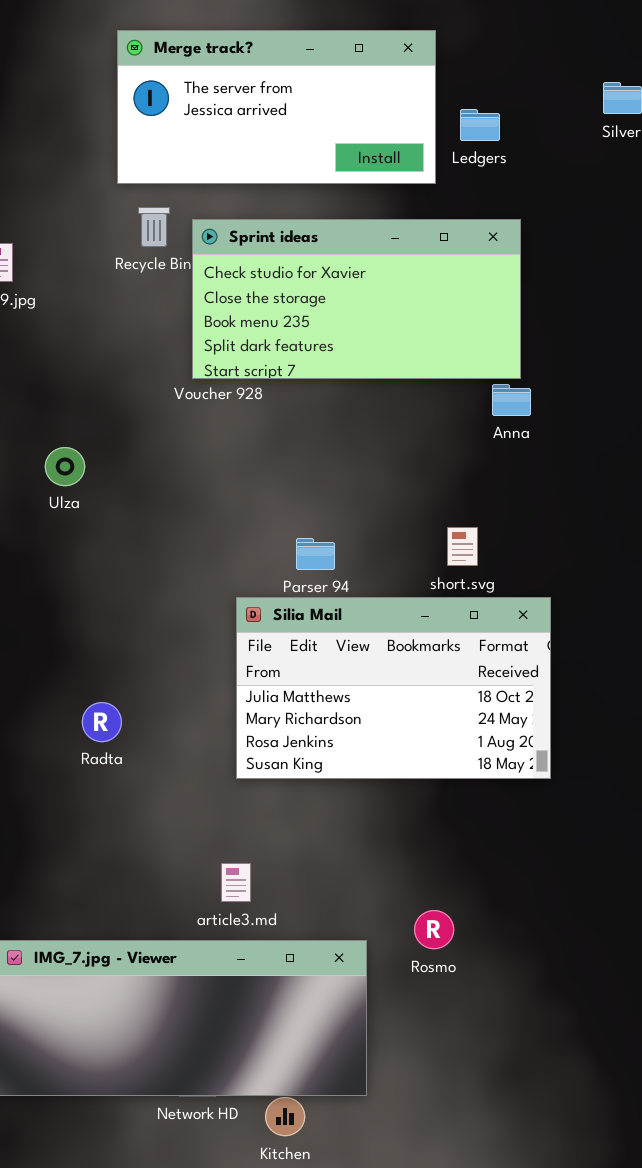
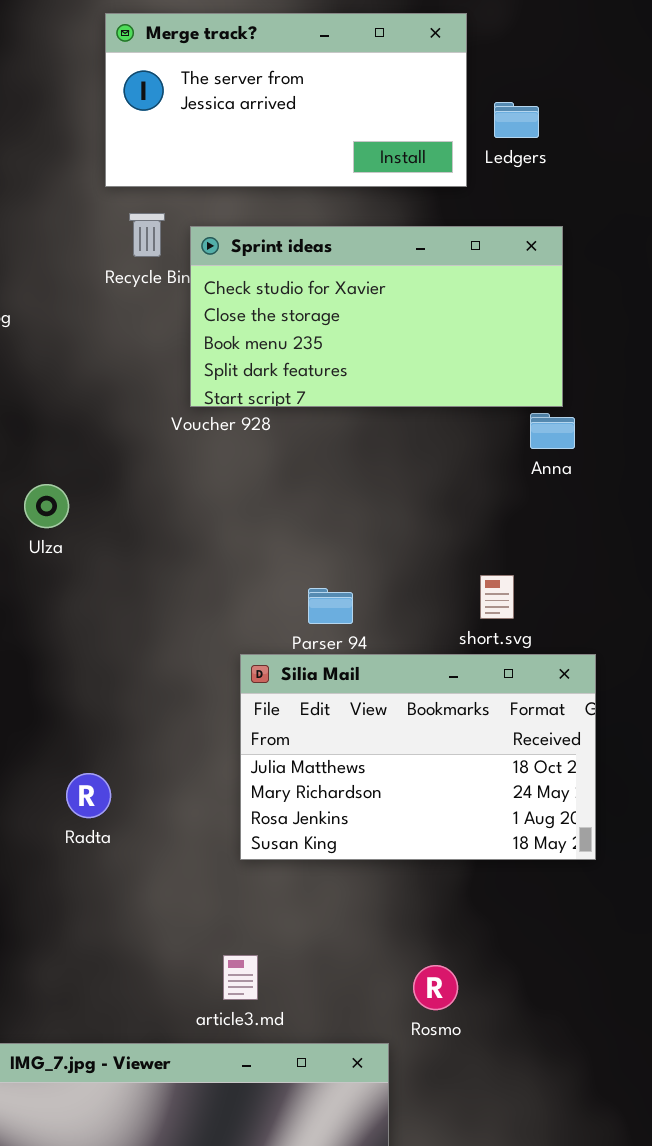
Rosmo: [414,910,454,949] -> [413,965,458,1010], moved

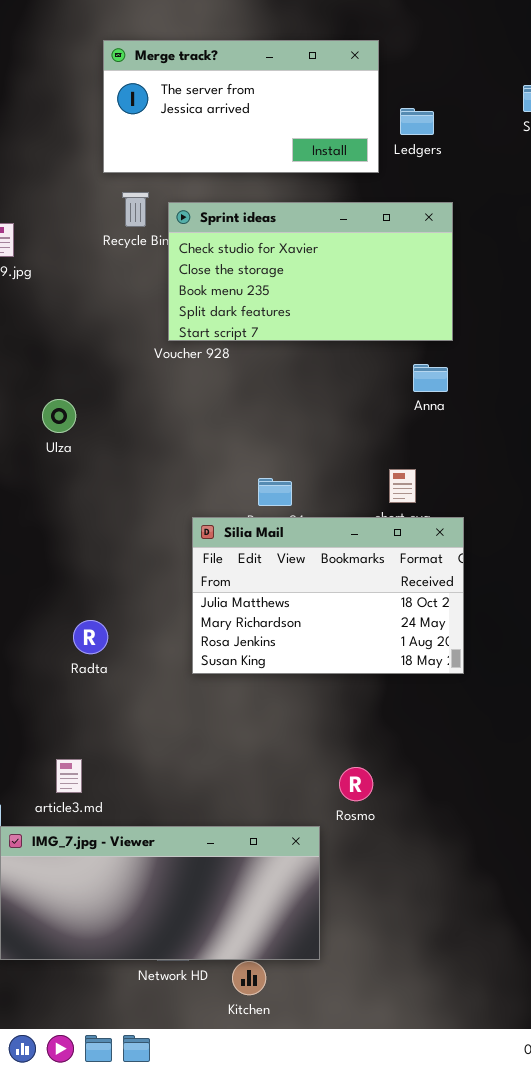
Anna: [530,413,575,449] -> [413,364,448,392], moved
Silia Mail: [240,654,596,860] -> [192,517,464,674], moved
article3.md: [223,955,258,1000] -> [56,759,82,793], moved

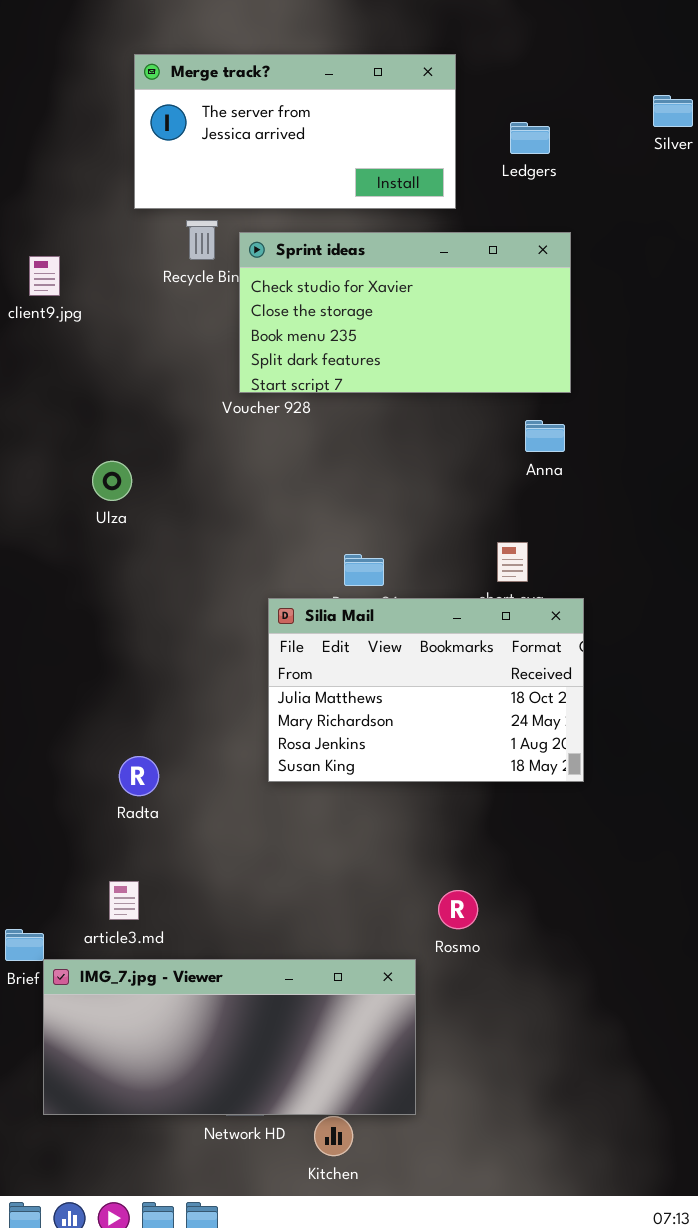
Merge track?: [103,40,379,173] -> [134,54,456,209], moved
Radta: [73,620,108,654] -> [119,756,159,796], moved

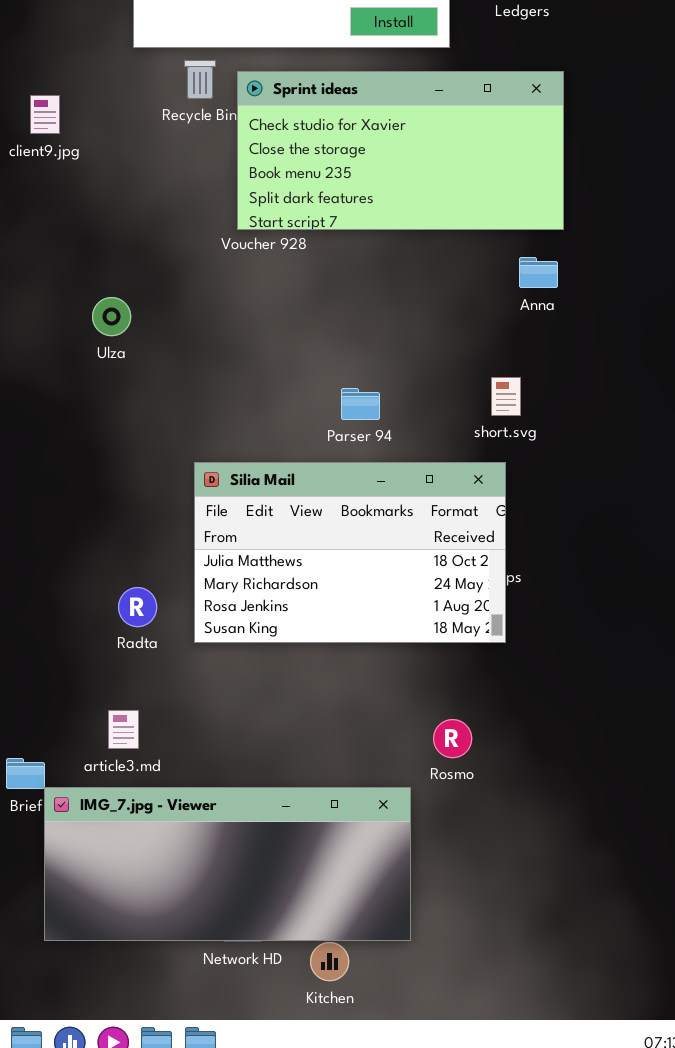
Silia Mail: [268,598,584,782] -> [194,462,506,643], moved

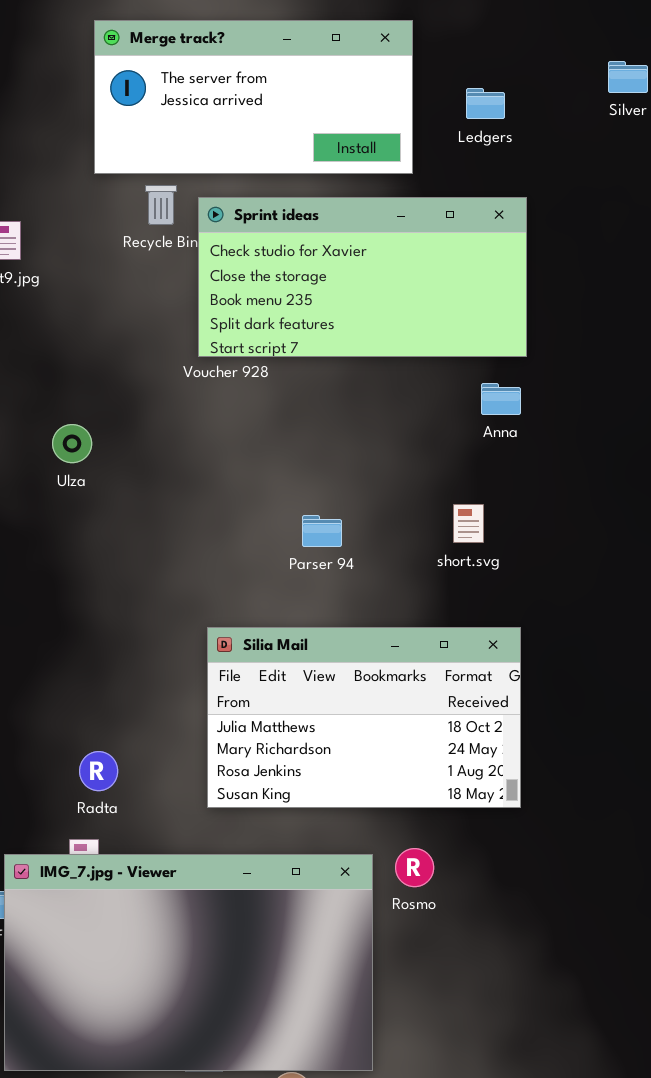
Silia Mail: [194,462,506,643] -> [207,627,521,808], moved
Radta: [118,587,157,627] -> [79,751,118,791], moved
IMG_7.jpg - Viewer: [44,787,411,941] -> [4,854,373,1071], resized

